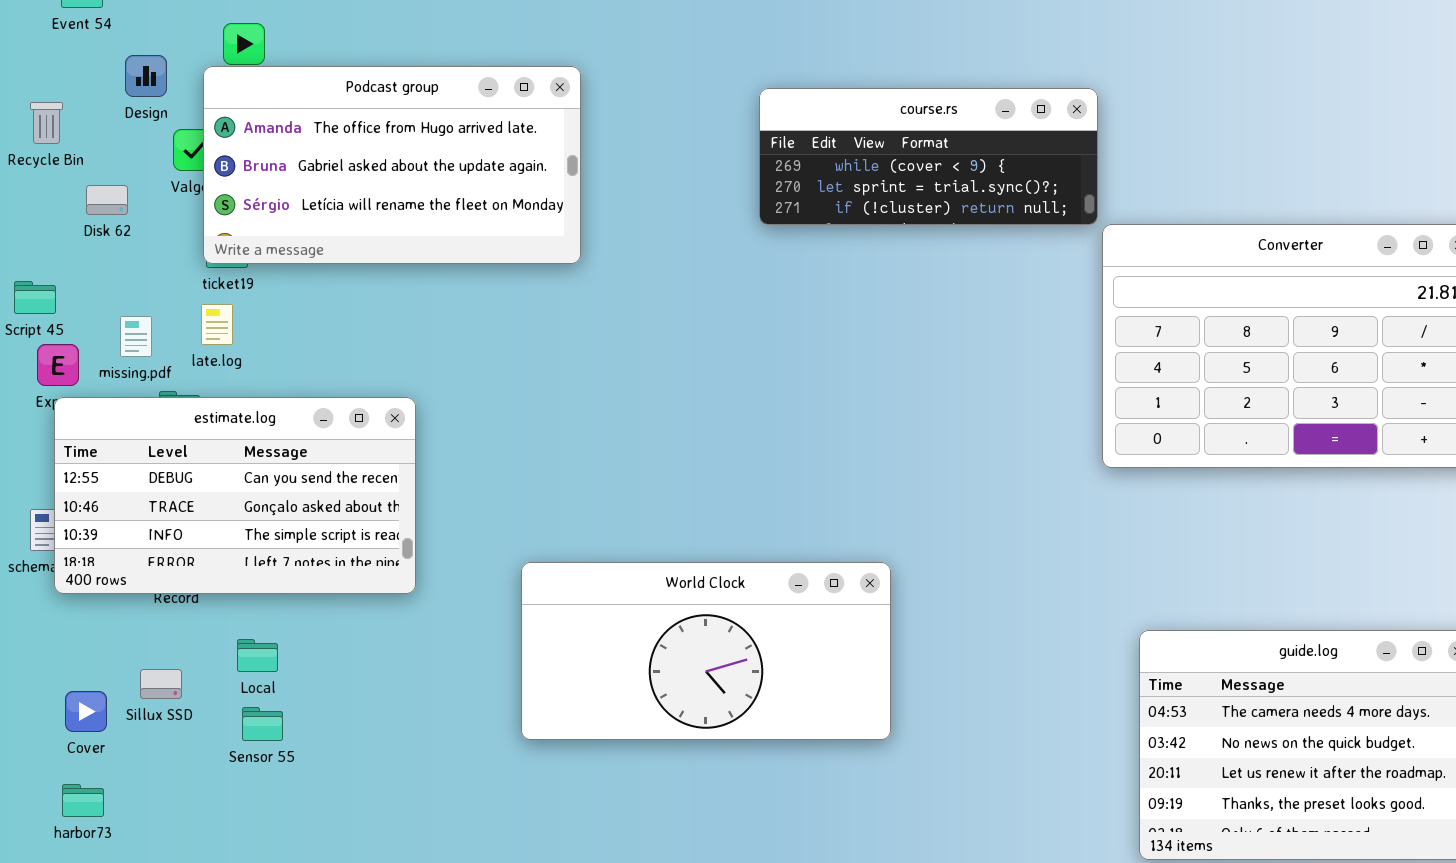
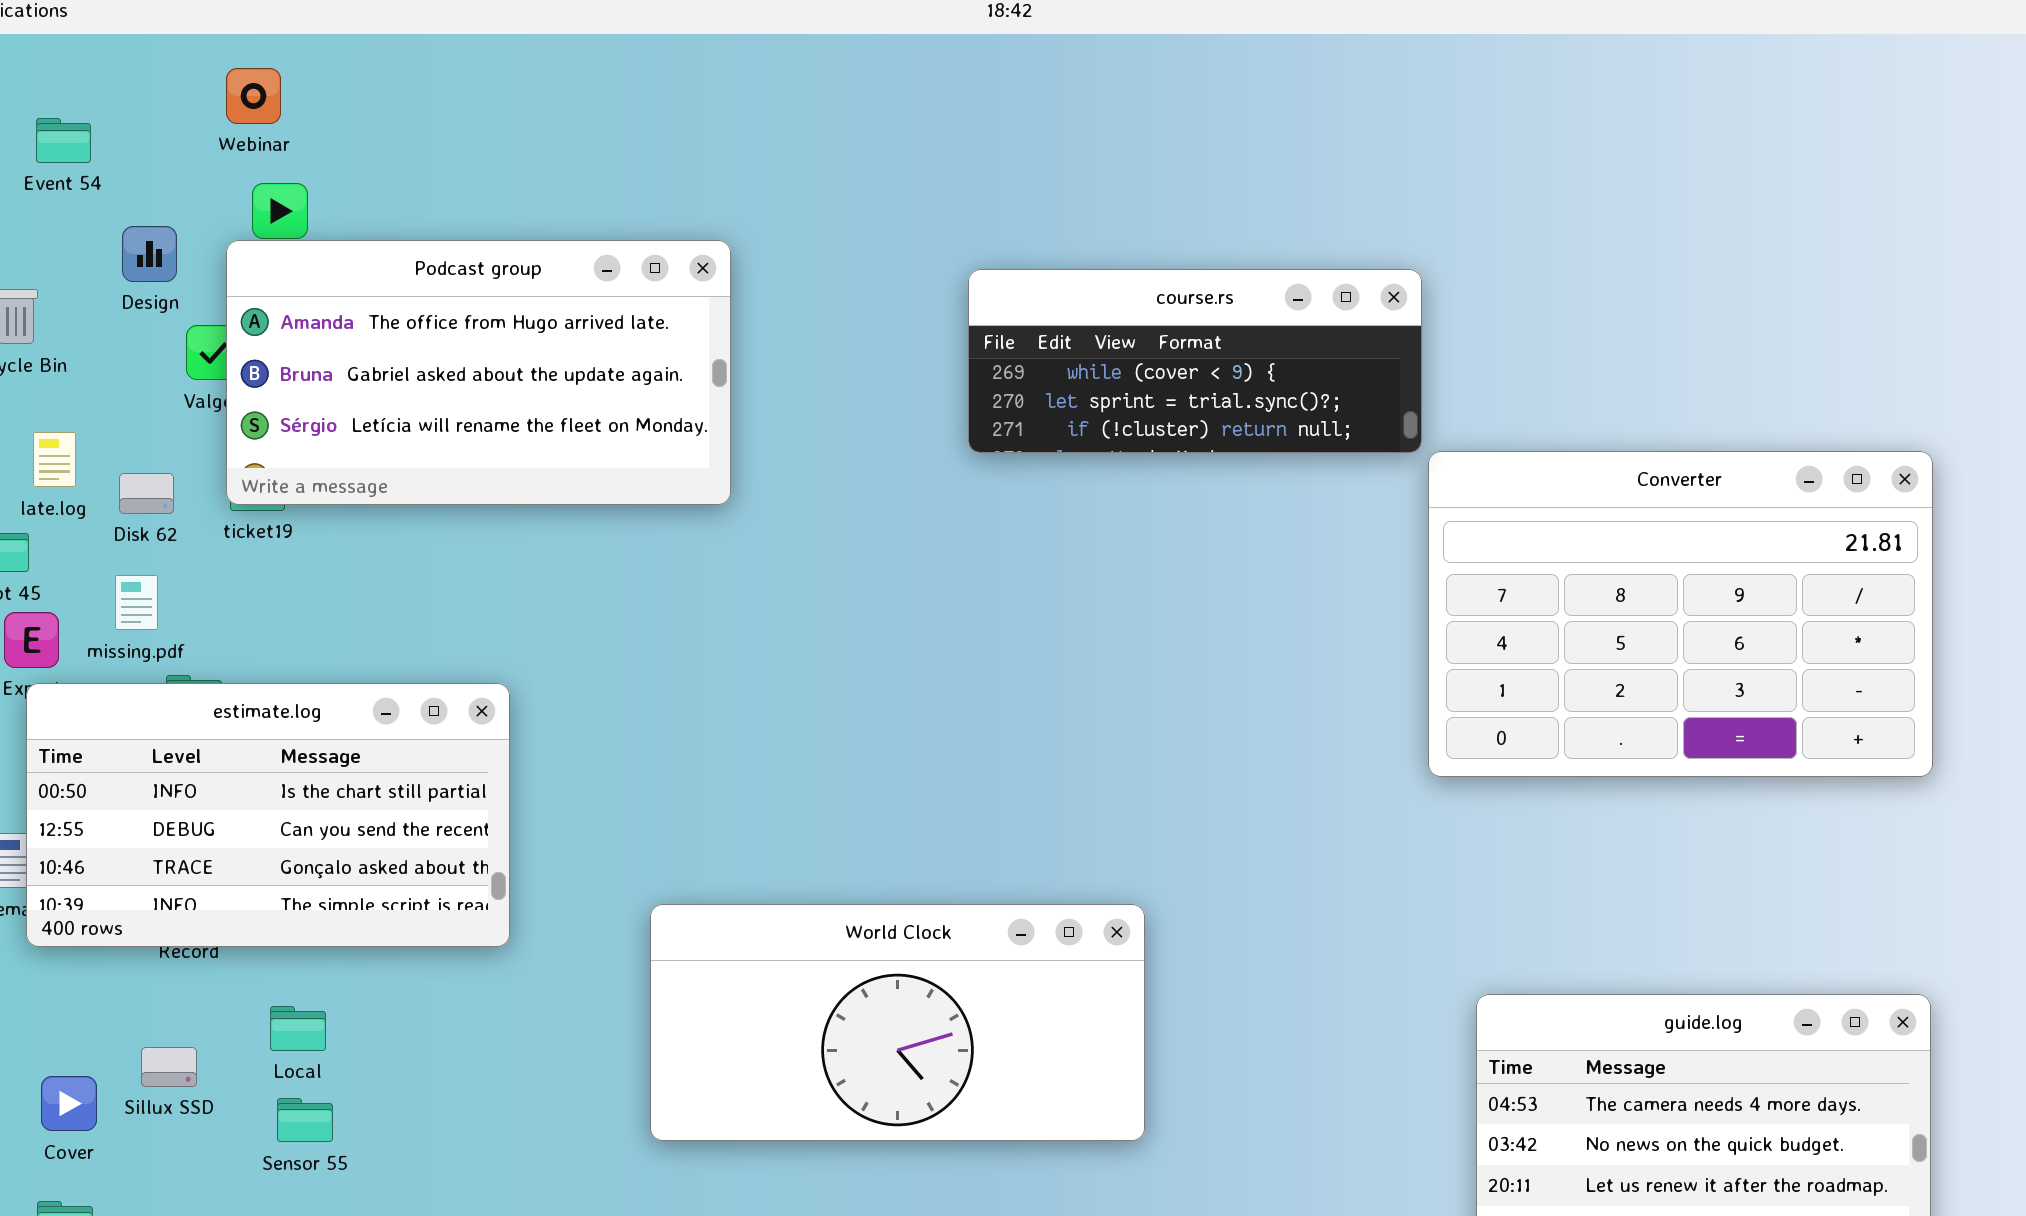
Disk 62: [86,185,128,215] -> [119,473,174,514], moved
late.log: [201,304,233,345] -> [33,432,76,487], moved
estimate.log: [54,397,416,594] -> [26,683,510,947], scrolled up 1 row

